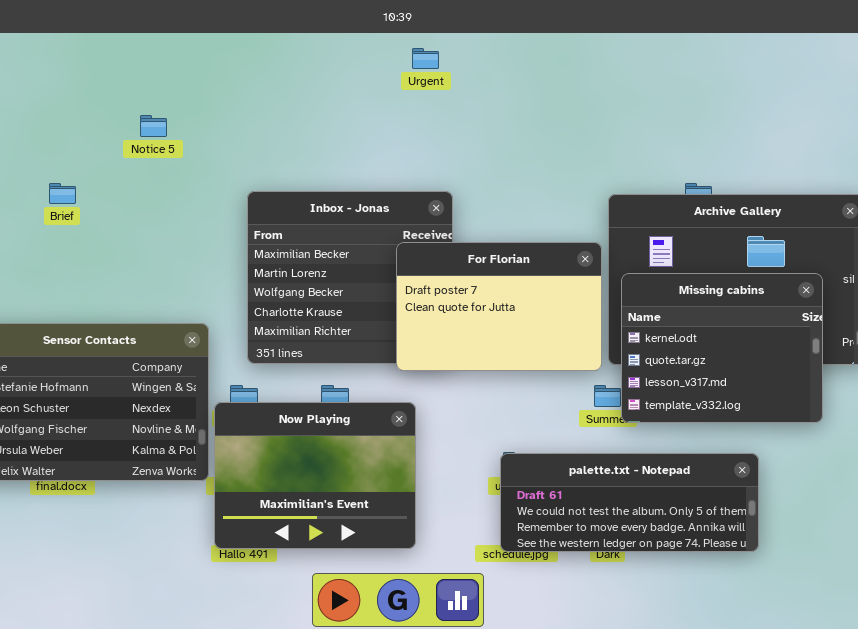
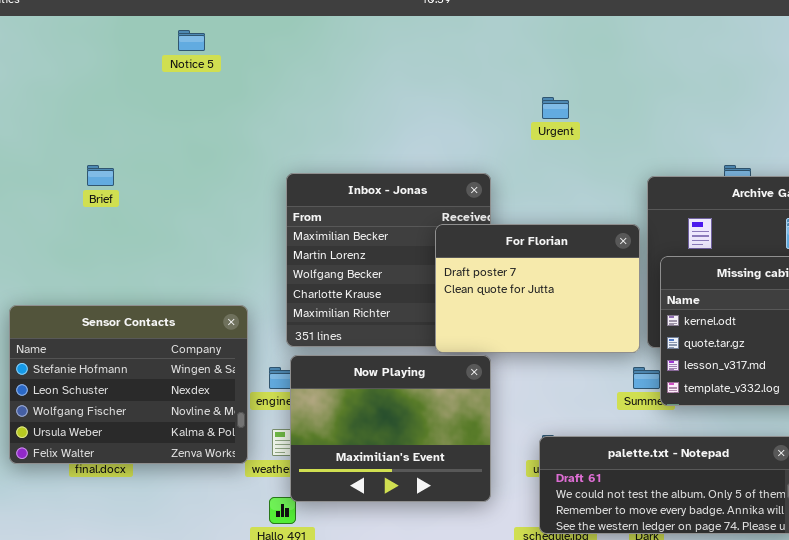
Urgent: [412,48,439,69] -> [542,97,569,119], moved
Notice 5: [140,115,167,137] -> [178,30,205,51], moved
Now Playing: [214,402,416,549] -> [290,355,491,502], moved

